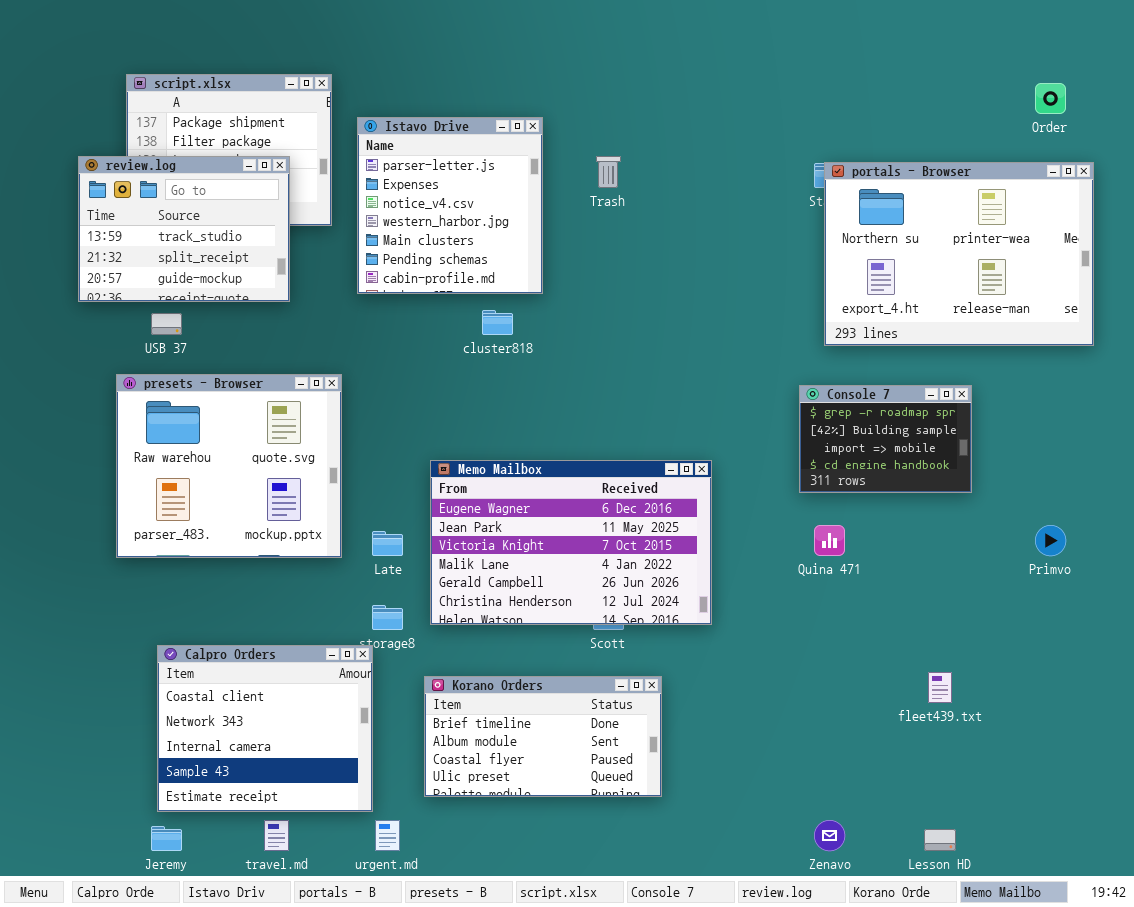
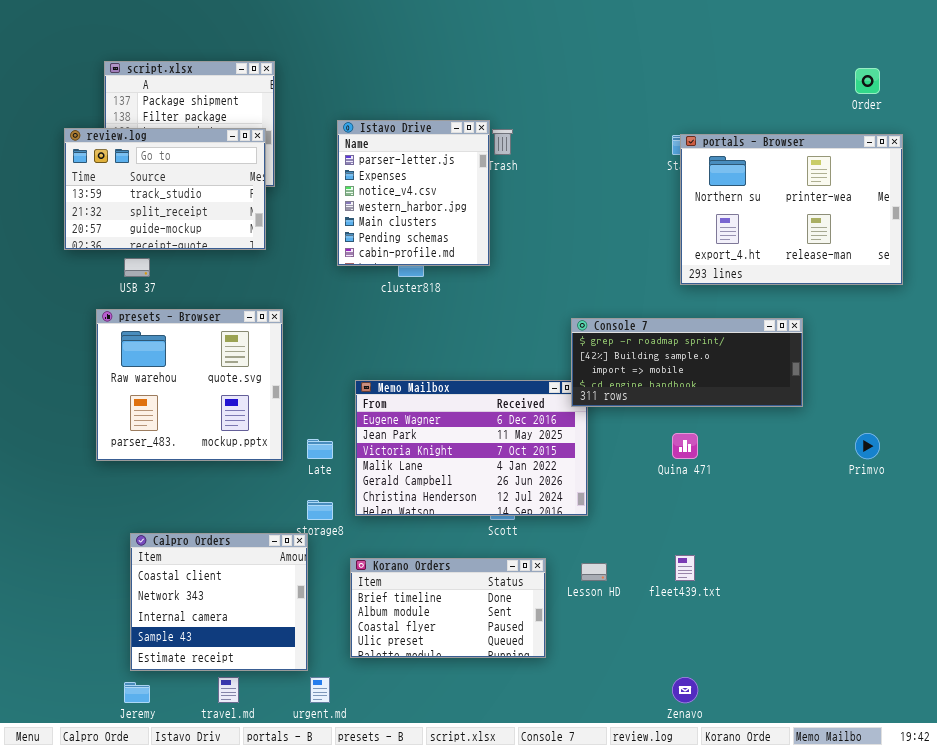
Istavo Drive: [357,117,543,294] -> [337,120,490,266], moved
review.log: [78,156,290,302] -> [64,128,266,250], resized
Console 7: [799,385,972,493] -> [571,318,803,407], resized
fleet439.txt: [928,672,952,703] -> [675,555,695,581], moved
Lesson HD: [924,829,956,851] -> [581,563,607,581], moved

